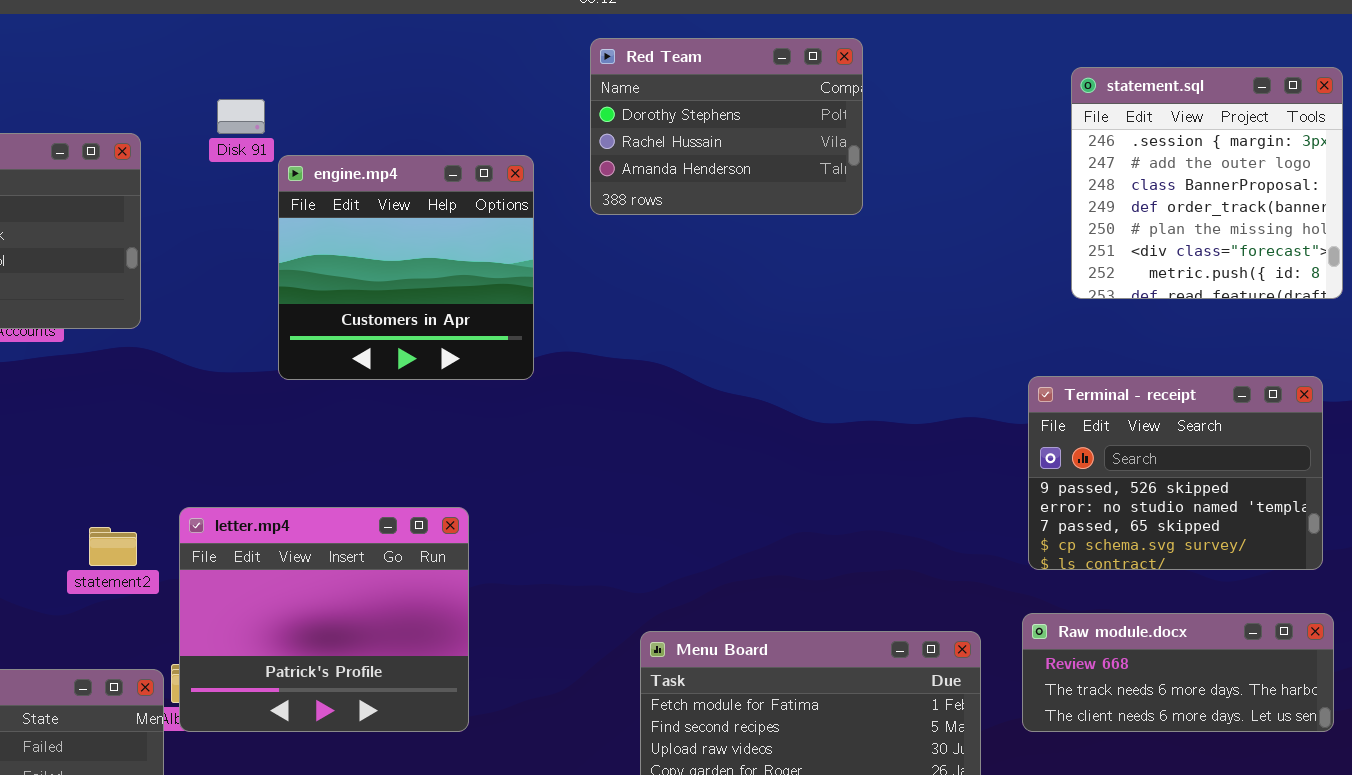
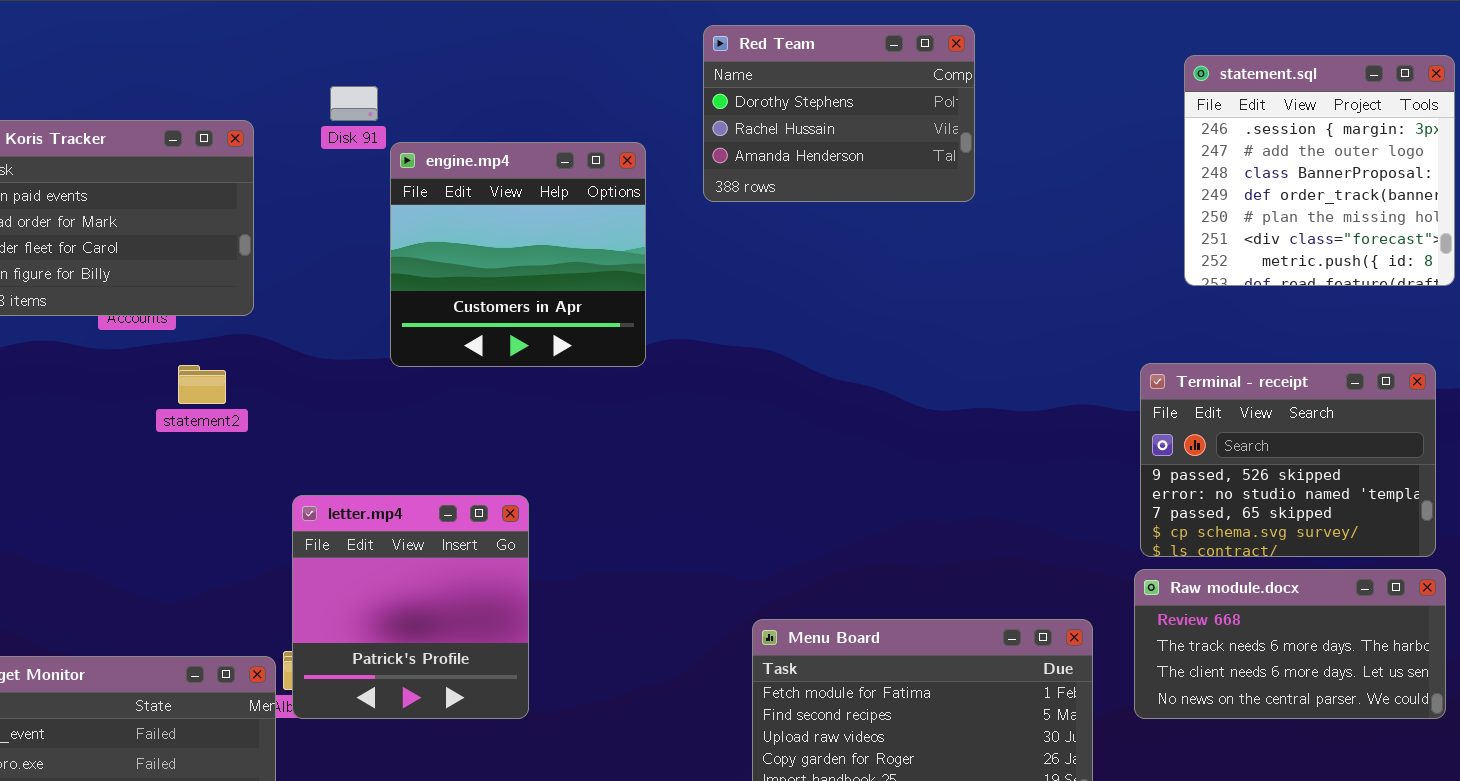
letter.mp4: [179,507,469,732] -> [292,495,529,719], resized
statement2: [89,527,137,566] -> [178,365,226,404], moved
Raw module.docx: [1022,613,1334,732] -> [1134,569,1446,719], resized

